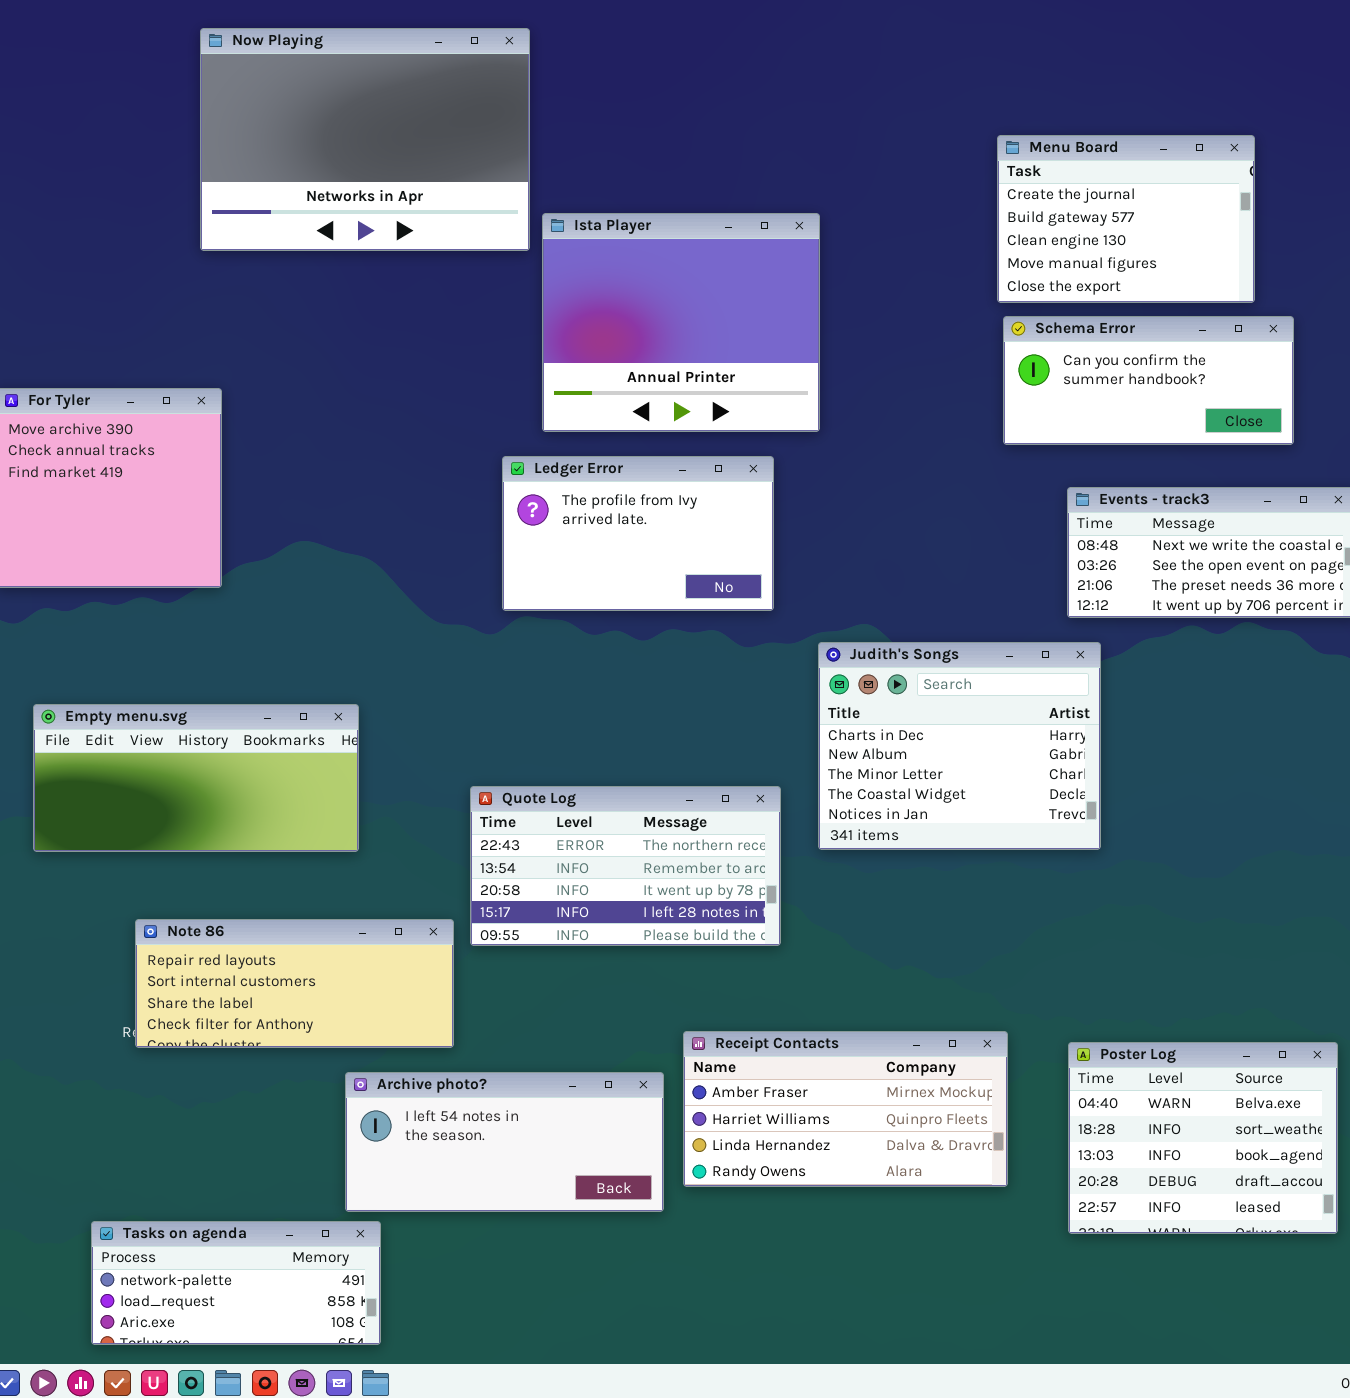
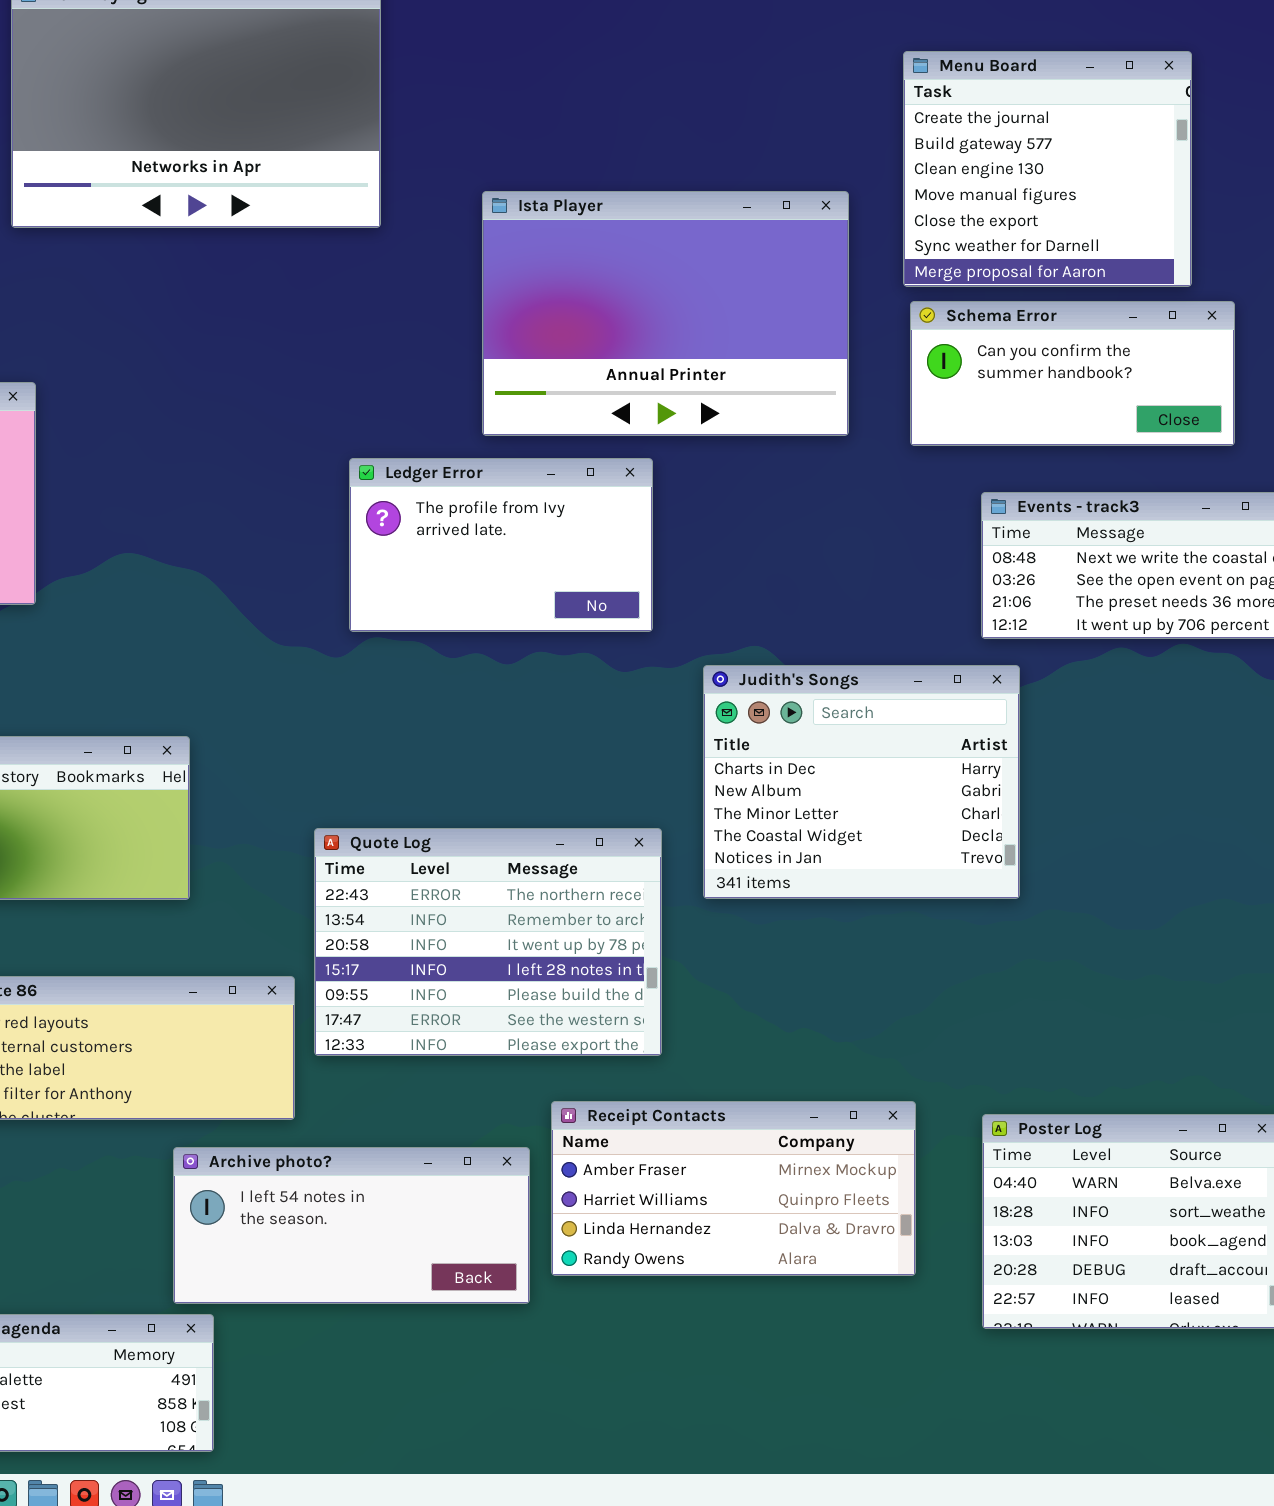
Menu Board: [997,135,1255,303] -> [903,51,1192,287], resized
Ista Player: [542,213,820,432] -> [482,191,849,436], moved, resized
Quote Log: [470,786,781,946] -> [314,828,662,1056], resized

